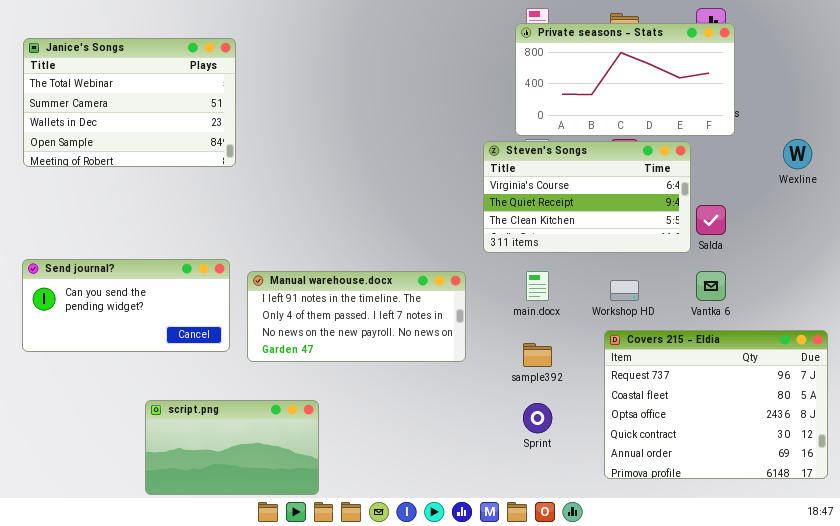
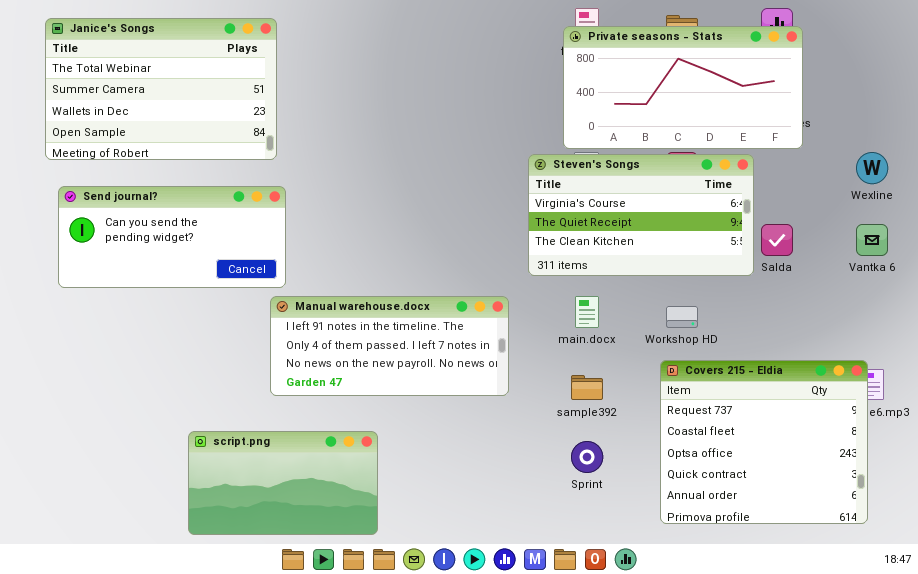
Janice's Songs: [23,38,236,167] -> [45,18,277,160], moved
Send journal?: [22,259,230,352] -> [58,186,286,288], moved
Vantka 6: [696,271,726,301] -> [856,224,888,256], moved
Covers 215 - Eldia: [604,330,828,479] -> [660,360,868,524], resized
script.png: [145,400,319,495] -> [188,431,378,535], moved

